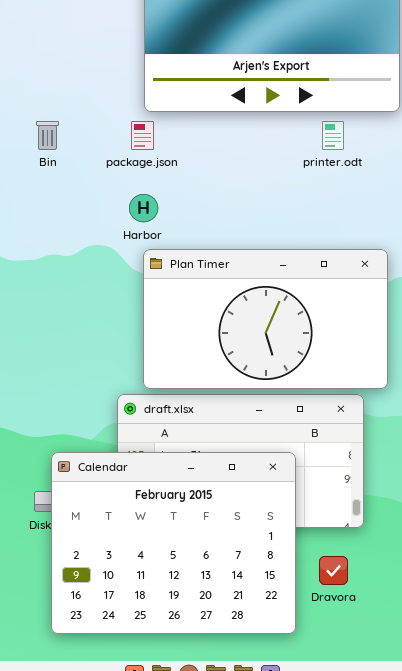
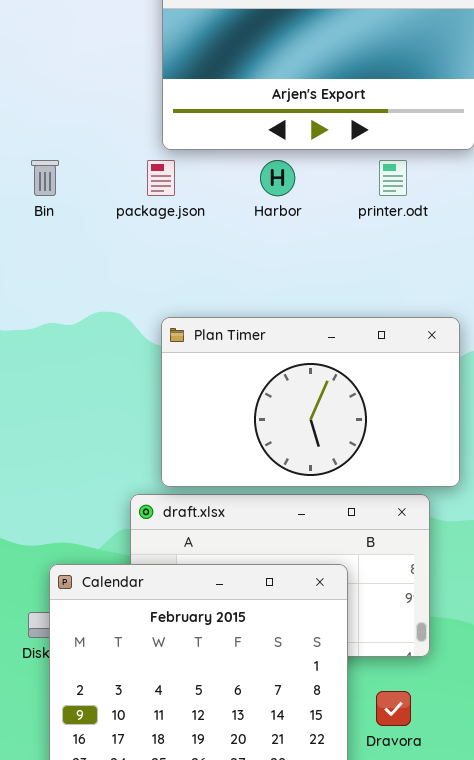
Harbor: [129,194,158,222] -> [260,160,295,196], moved

